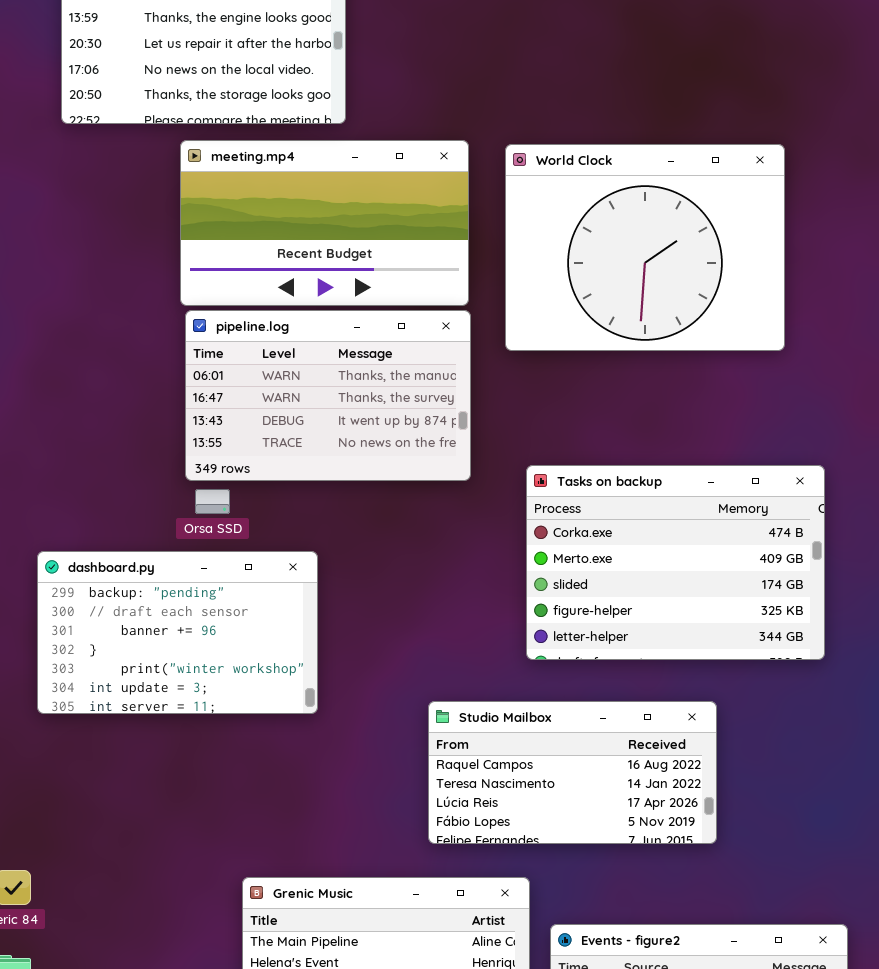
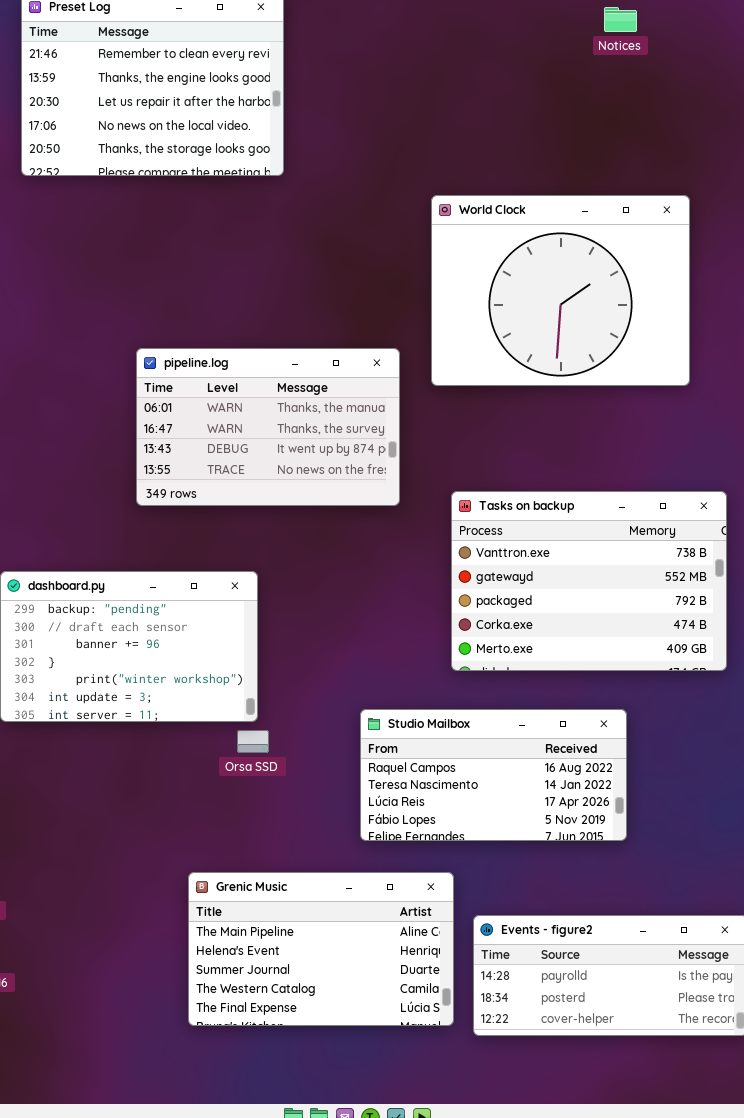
meeting.mp4: [180,140,469,306] -> none, closed
Tasks on backup: [526,465,825,660] -> [451,491,727,671], scrolled up 3 rows
Orsa SSD: [195,489,230,514] -> [237,730,269,753], moved

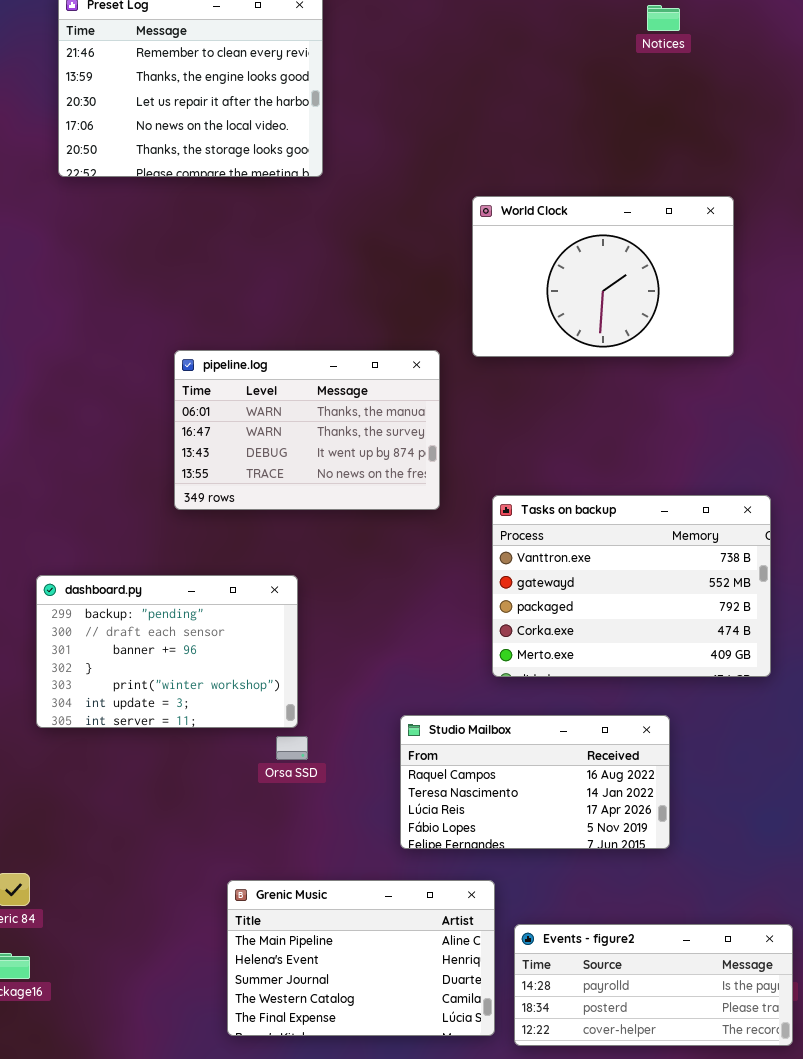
World Clock: [431,195,690,386] -> [472,196,734,357], resized

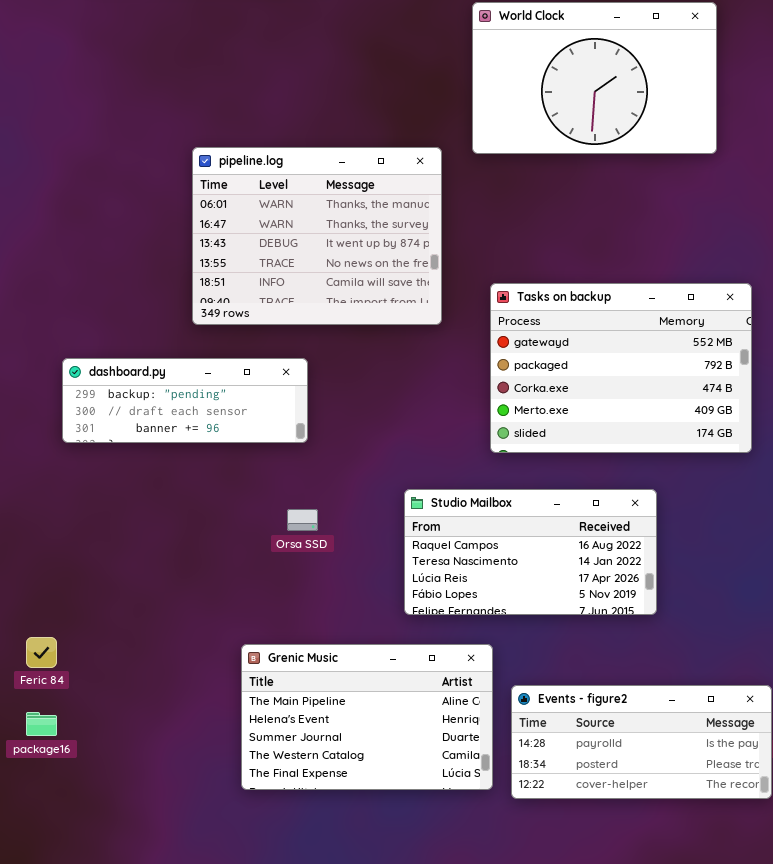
pipeline.log: [174,350,440,510] -> [192,147,442,325], resized
Tasks on backup: [492,495,771,677] -> [490,283,752,453], scrolled down 1 row
dashboard.py: [36,575,298,728] -> [62,358,308,443], resized

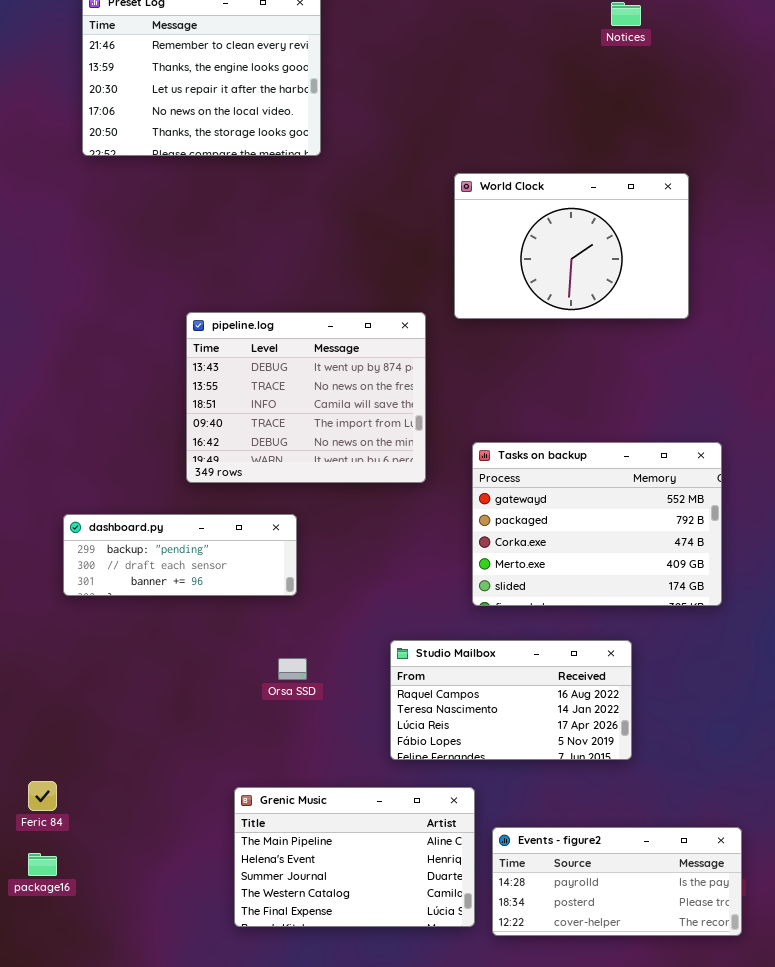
pipeline.log: [192,147,442,325] -> [186,312,426,483], scrolled down 2 rows

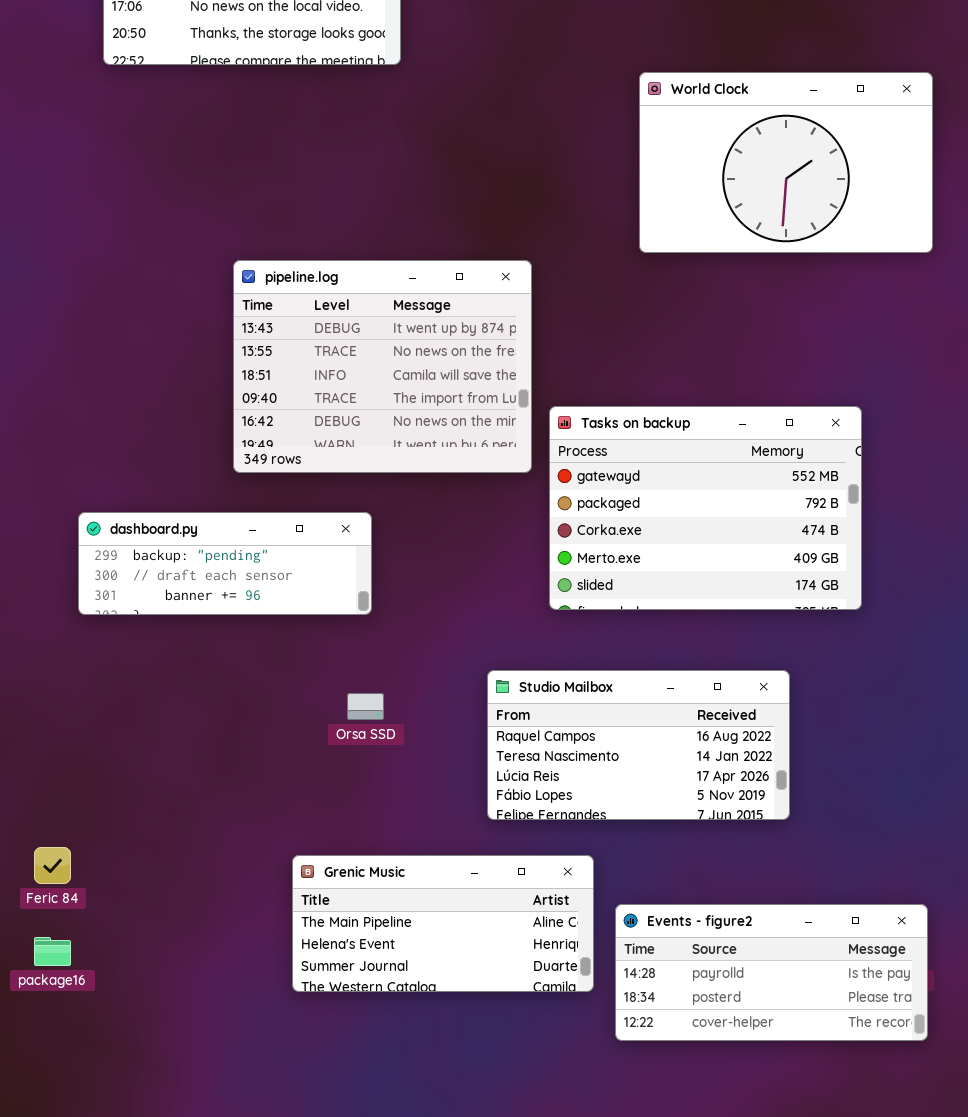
World Clock: [454,173,689,319] -> [639,72,933,253], moved
Tasks on backup: [472,442,722,606] -> [549,406,862,610], moved
Grenic Music: [234,787,475,927] -> [292,855,594,992], resized

